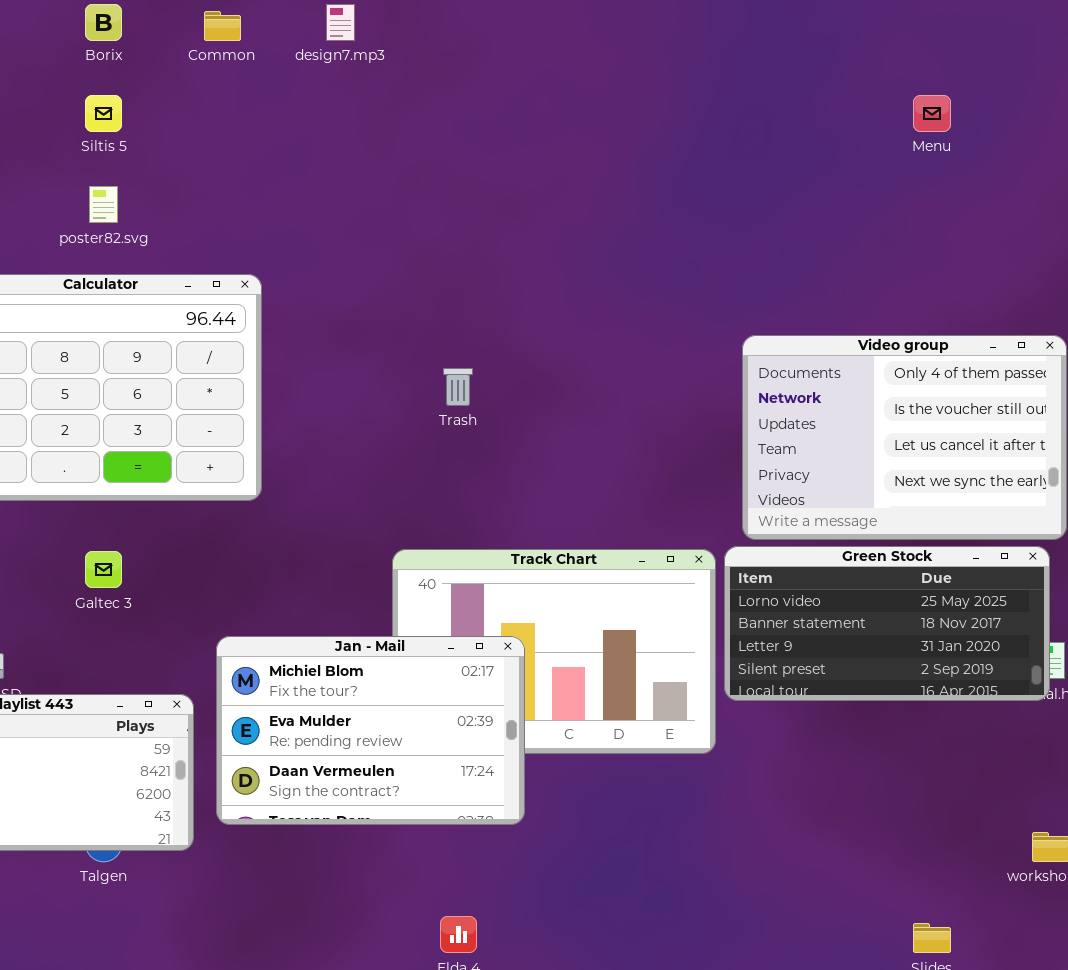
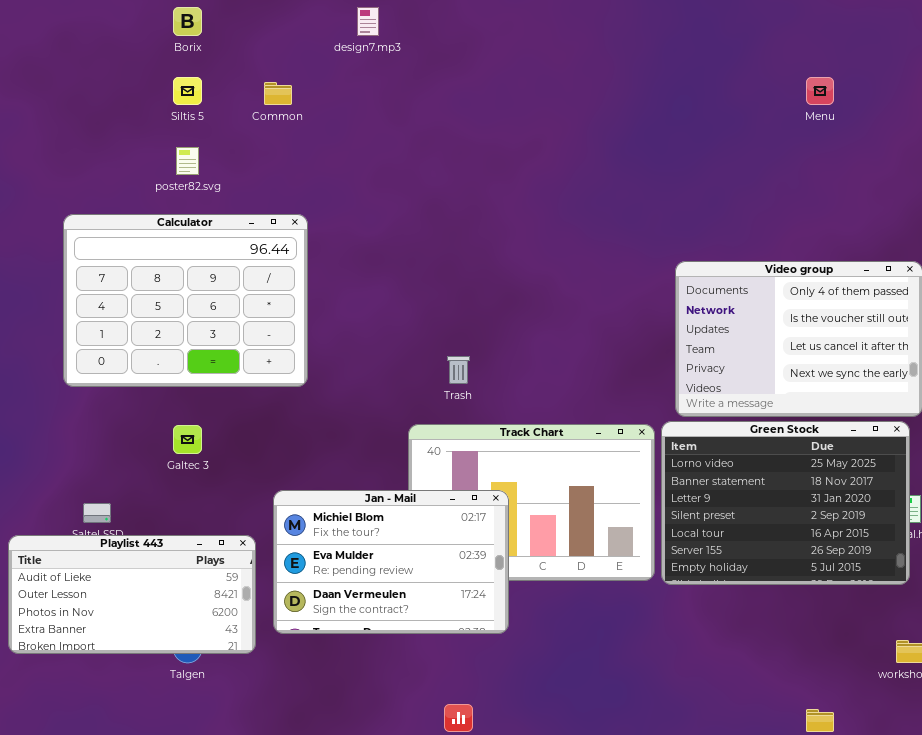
Common: [204,11,241,41] -> [264,82,292,105], moved
Trash: [443,368,473,406] -> [447,356,470,384], moved
Green Stock: [724,546,1050,701] -> [661,421,910,585], resized

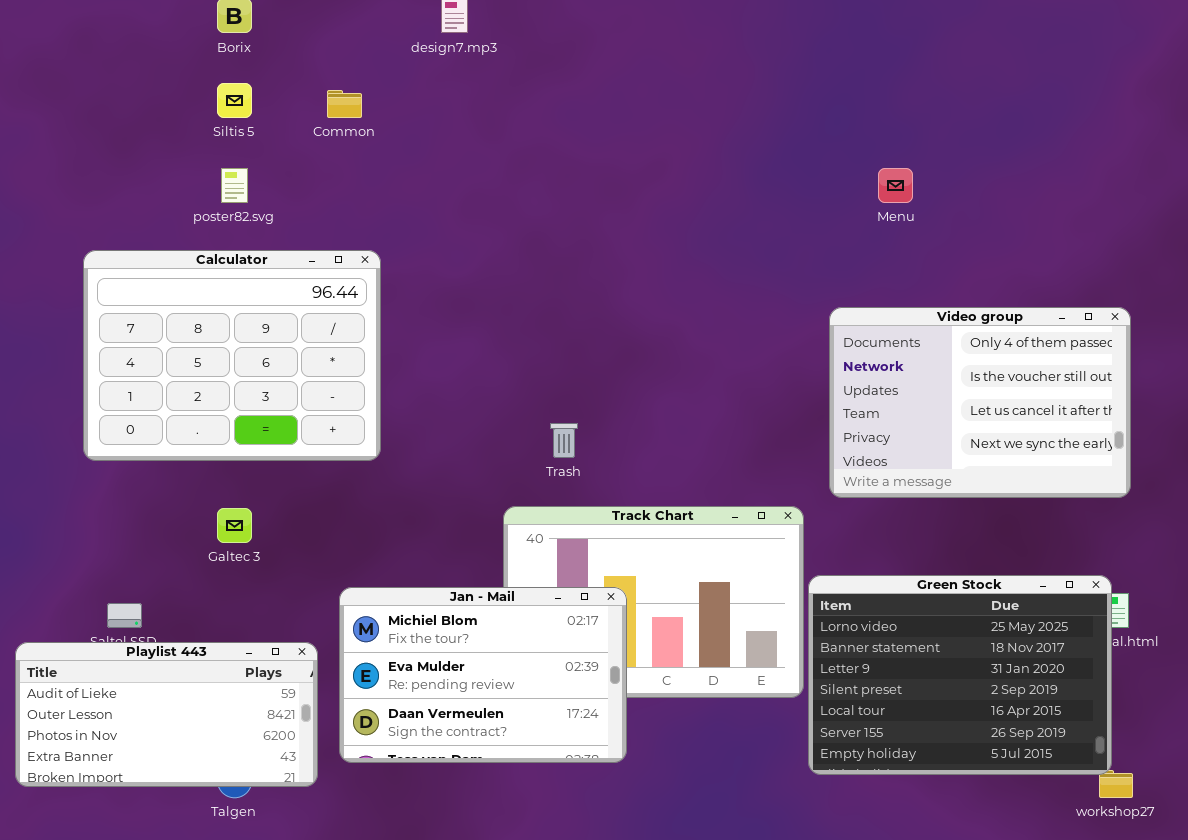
Menu: [806,77,834,105] -> [878,168,913,203], moved
Green Stock: [661,421,910,585] -> [808,575,1112,775], moved

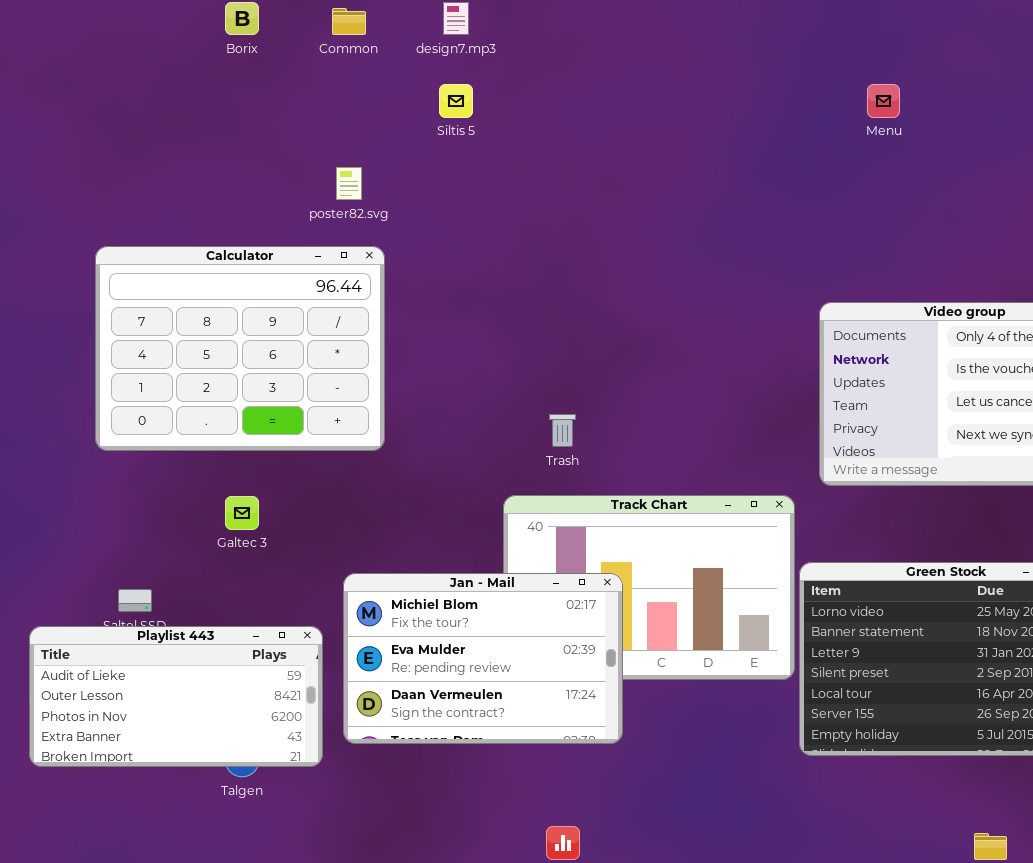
Siltis 5: [217,83,252,118] -> [439,84,473,118], moved
Common: [327,90,362,118] -> [332,8,366,35], moved
poster82.svg: [221,168,248,203] -> [336,167,362,200], moved
Menu: [878,168,913,203] -> [867,84,900,118], moved

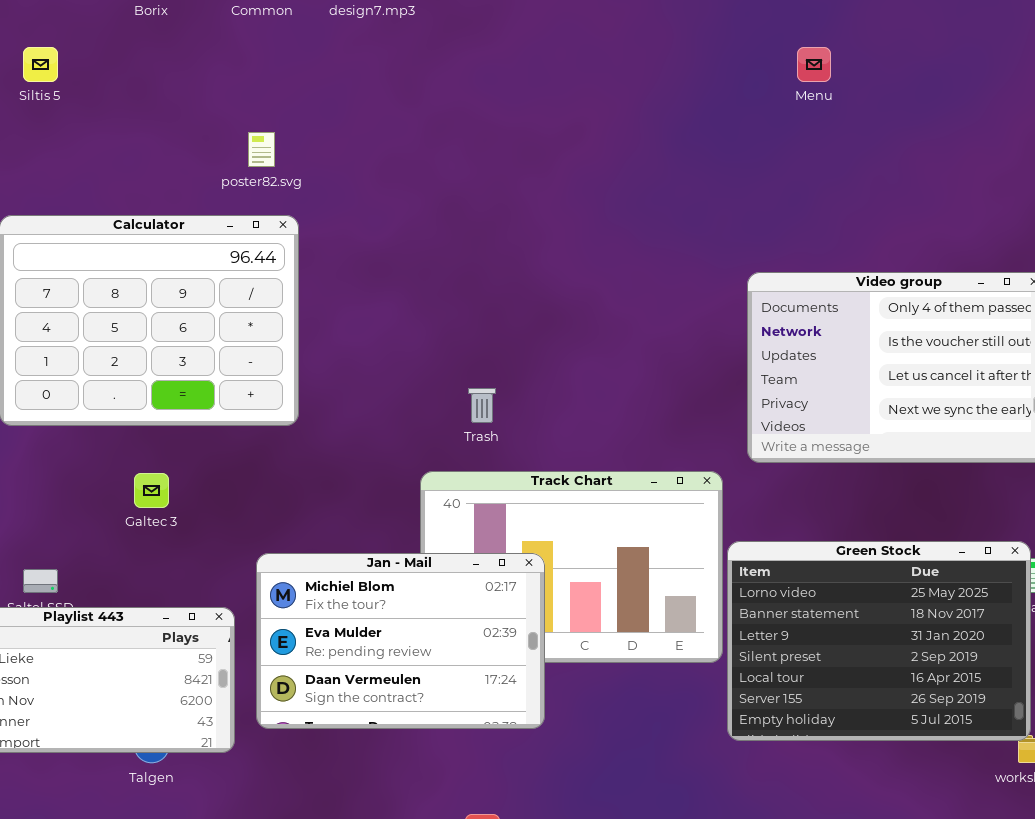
Siltis 5: [439,84,473,118] -> [23,47,58,82], moved

